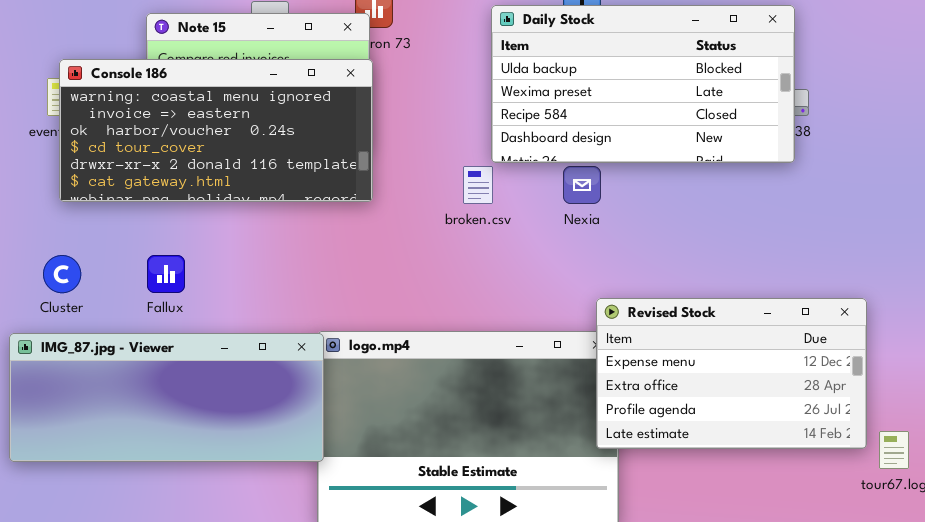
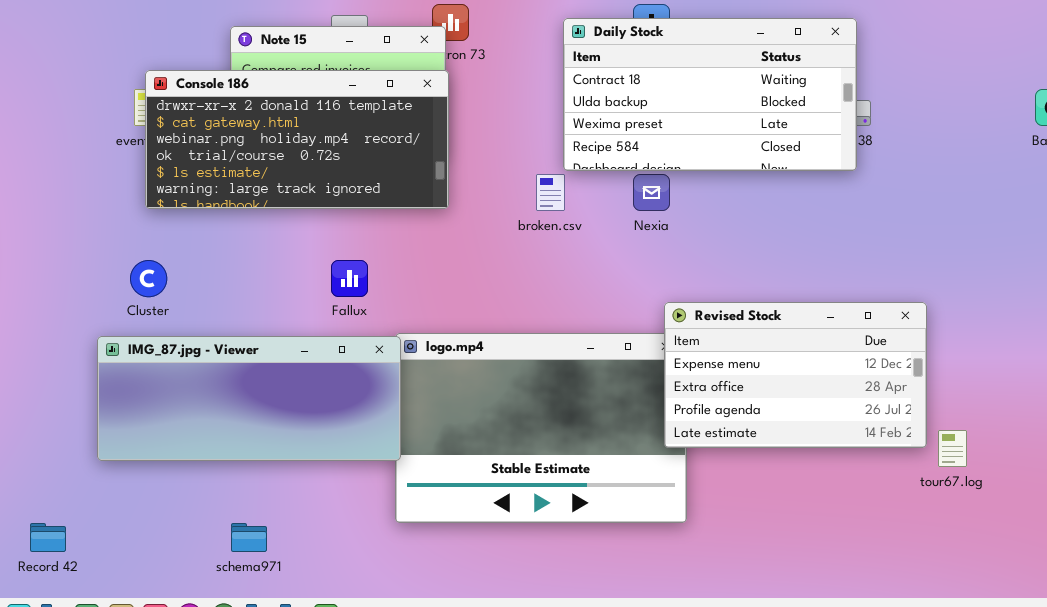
Daily Stock: [491,5,795,163] -> [563,18,857,171], scrolled up 1 row
Console 186: [59,59,373,202] -> [145,70,449,209], scrolled down 4 rows
Fallux: [147,255,185,293] -> [331,260,368,297], moved

